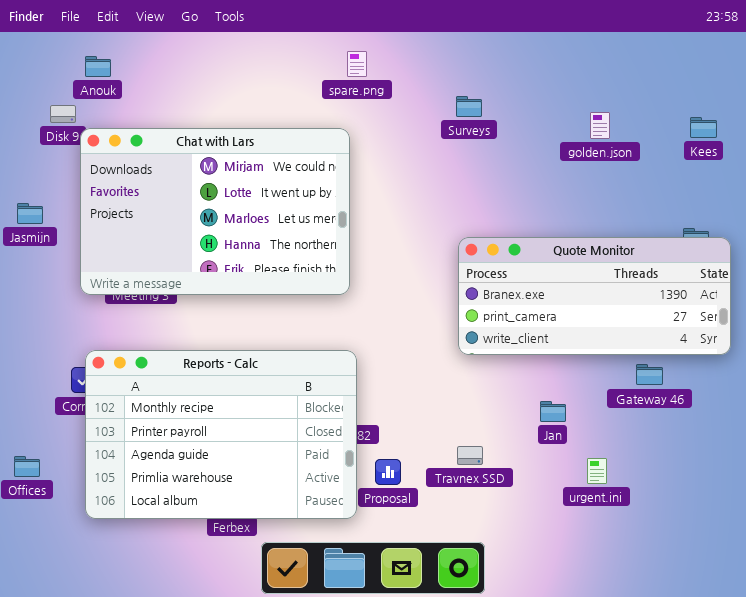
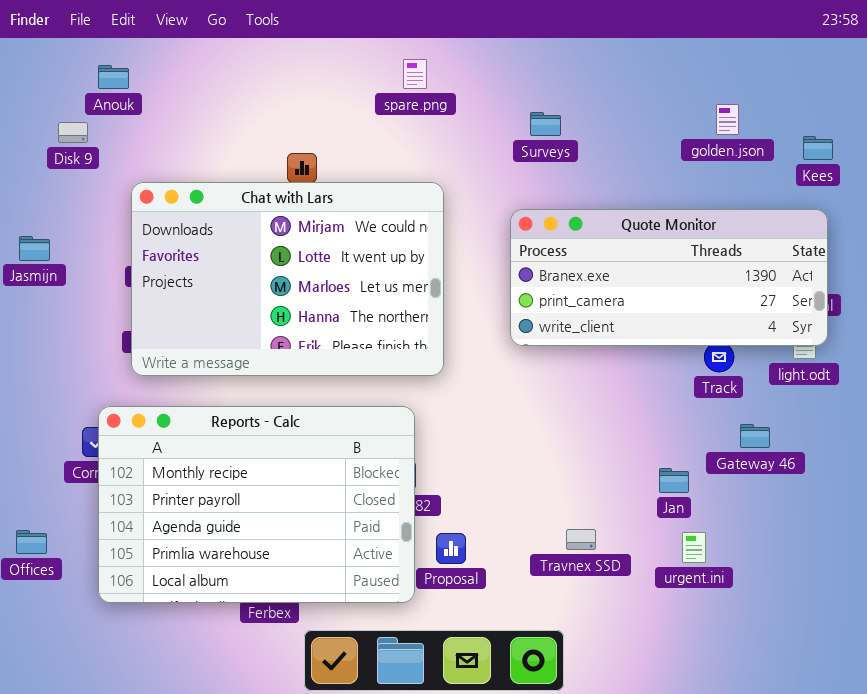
golden.json: [590,112,610,139] -> [716,104,739,135], moved
Chat with Lars: [80,128,350,295] -> [131,182,444,376], moved
Quote Monitor: [458,237,731,355] -> [510,209,828,346], moved
Jan: [540,401,566,422] -> [659,468,689,493], moved
Travnex SSD: [457,446,483,465] -> [566,529,596,550], moved

